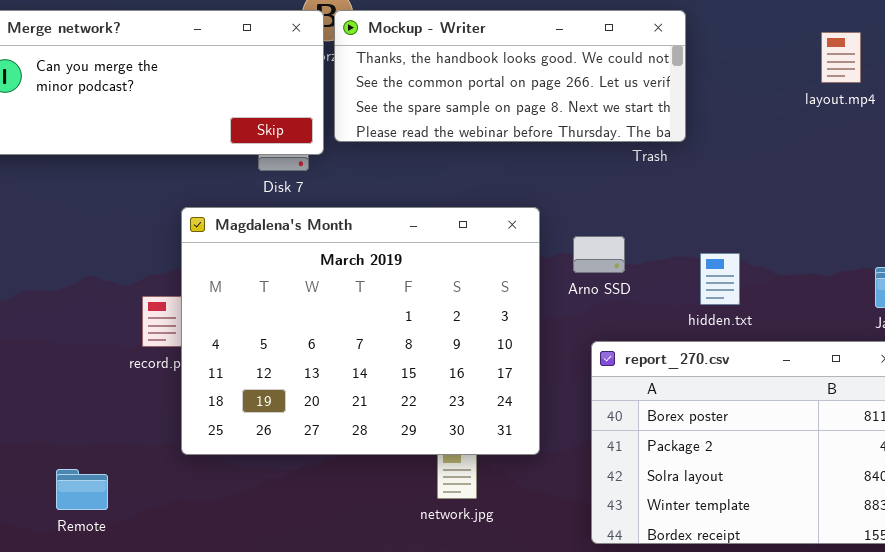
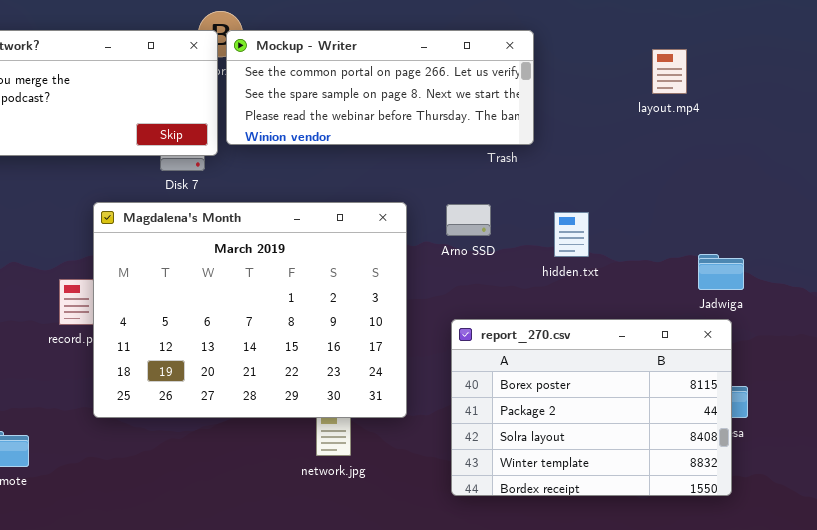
Mockup - Writer: [334,10,686,142] -> [226,30,534,145], scrolled down 1 row
Arno SSD: [573,236,625,273] -> [446,204,491,236], moved
hidden.txt: [700,253,740,305] -> [554,212,589,257], moved

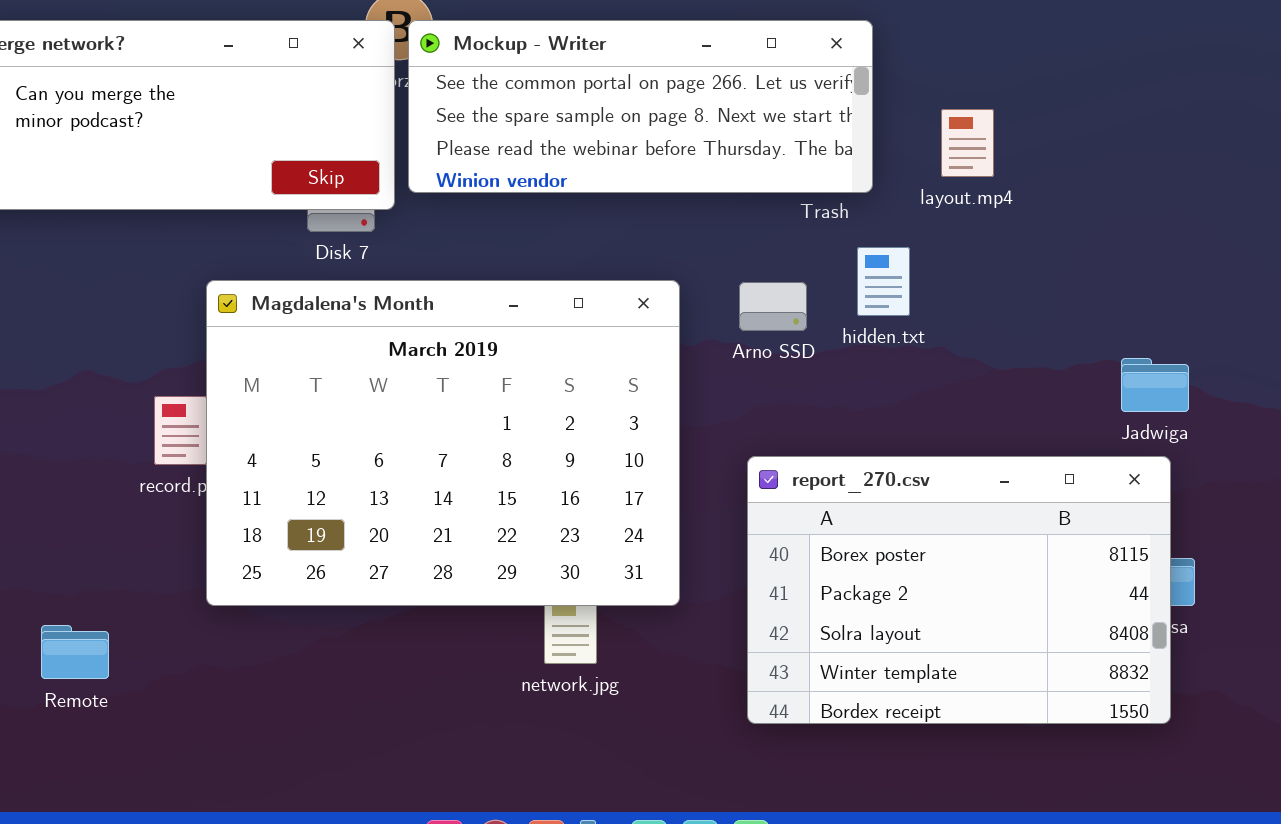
layout.mp4: [652,49,687,94] -> [941,109,994,177], moved
hidden.txt: [554,212,589,257] -> [857,247,910,316], moved

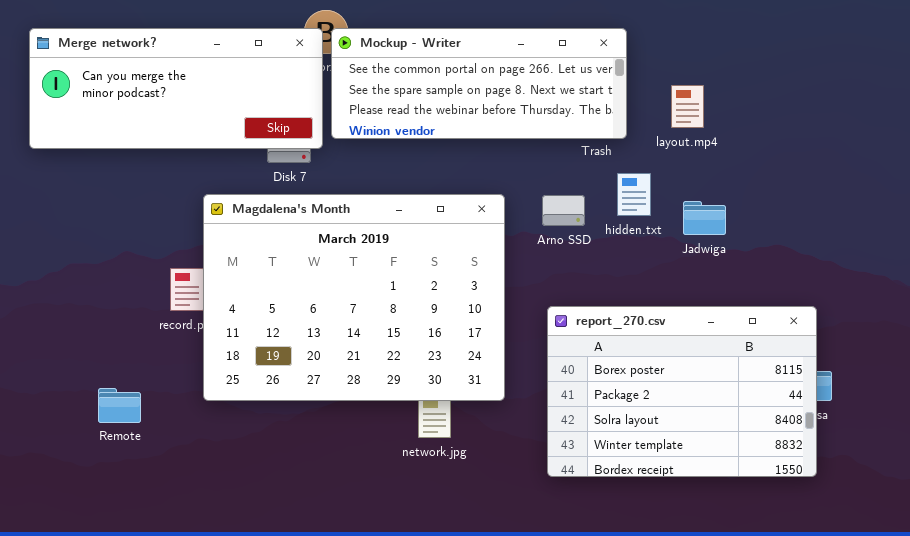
Jadwiga: [1121,358,1189,412] -> [683,201,726,235], moved
Remote: [41,625,109,679] -> [98,388,141,423], moved

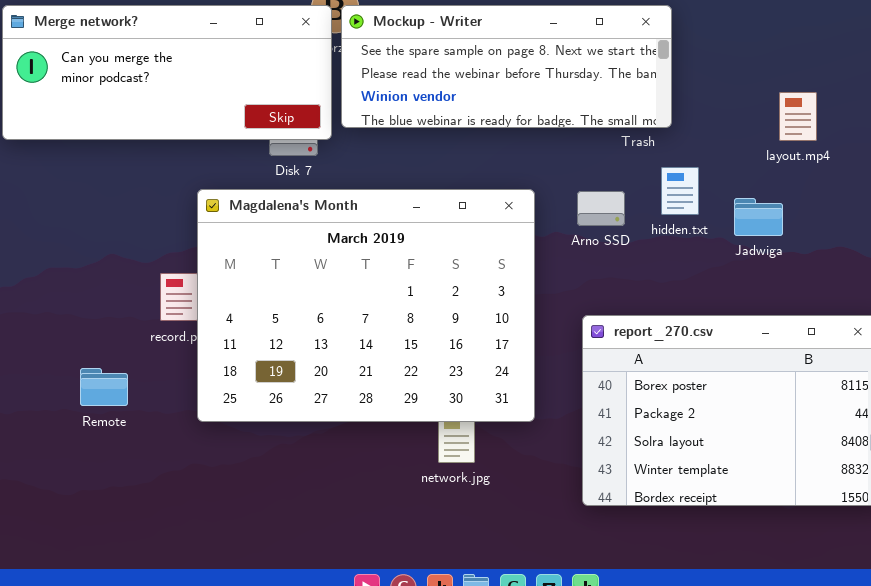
Mockup - Writer: [331,28,627,139] -> [341,5,672,128], scrolled down 1 row
layout.mp4: [671,85,704,128] -> [779,92,817,141], moved
Remote: [98,388,141,423] -> [80,368,128,406], moved

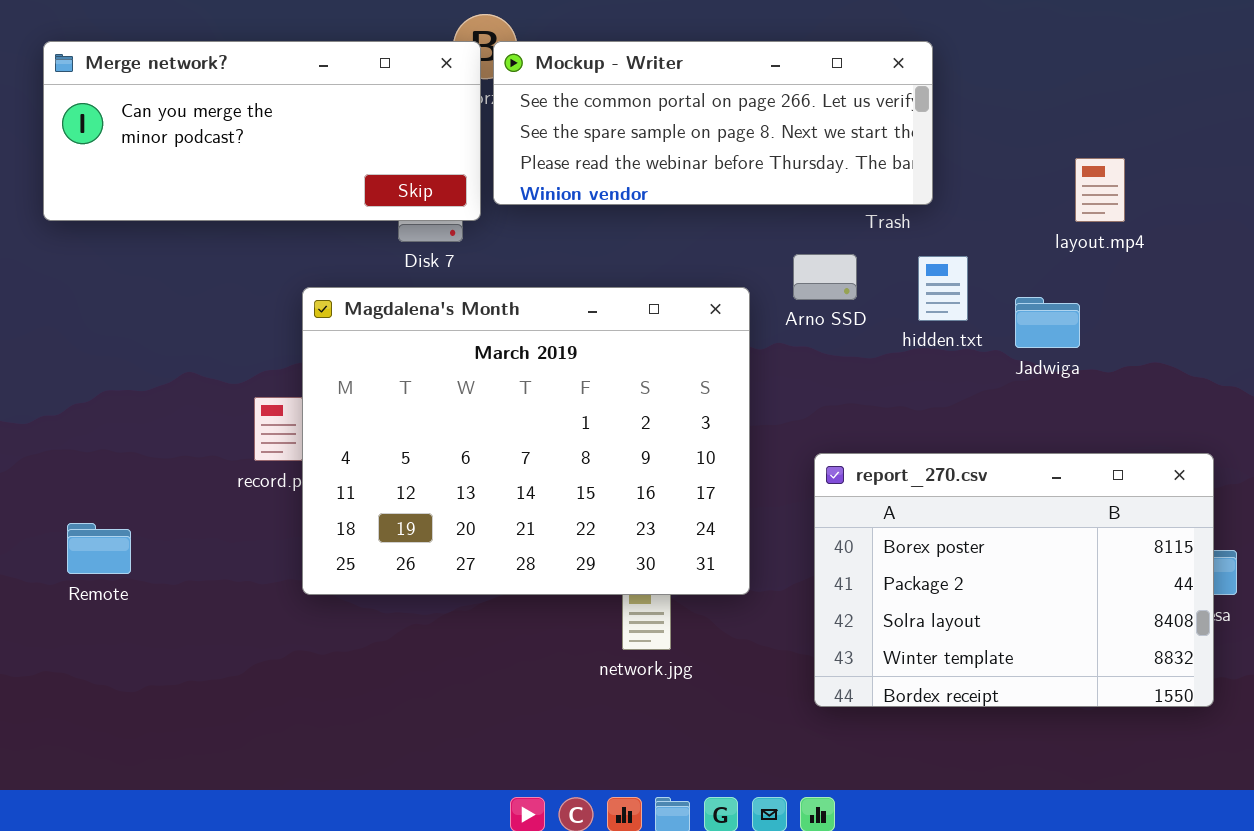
Mockup - Writer: [341,5,672,128] -> [493,41,933,205], scrolled up 1 row
Arno SSD: [577,191,625,226] -> [793,254,857,300], moved
Remote: [80,368,128,406] -> [67,523,131,574], moved

